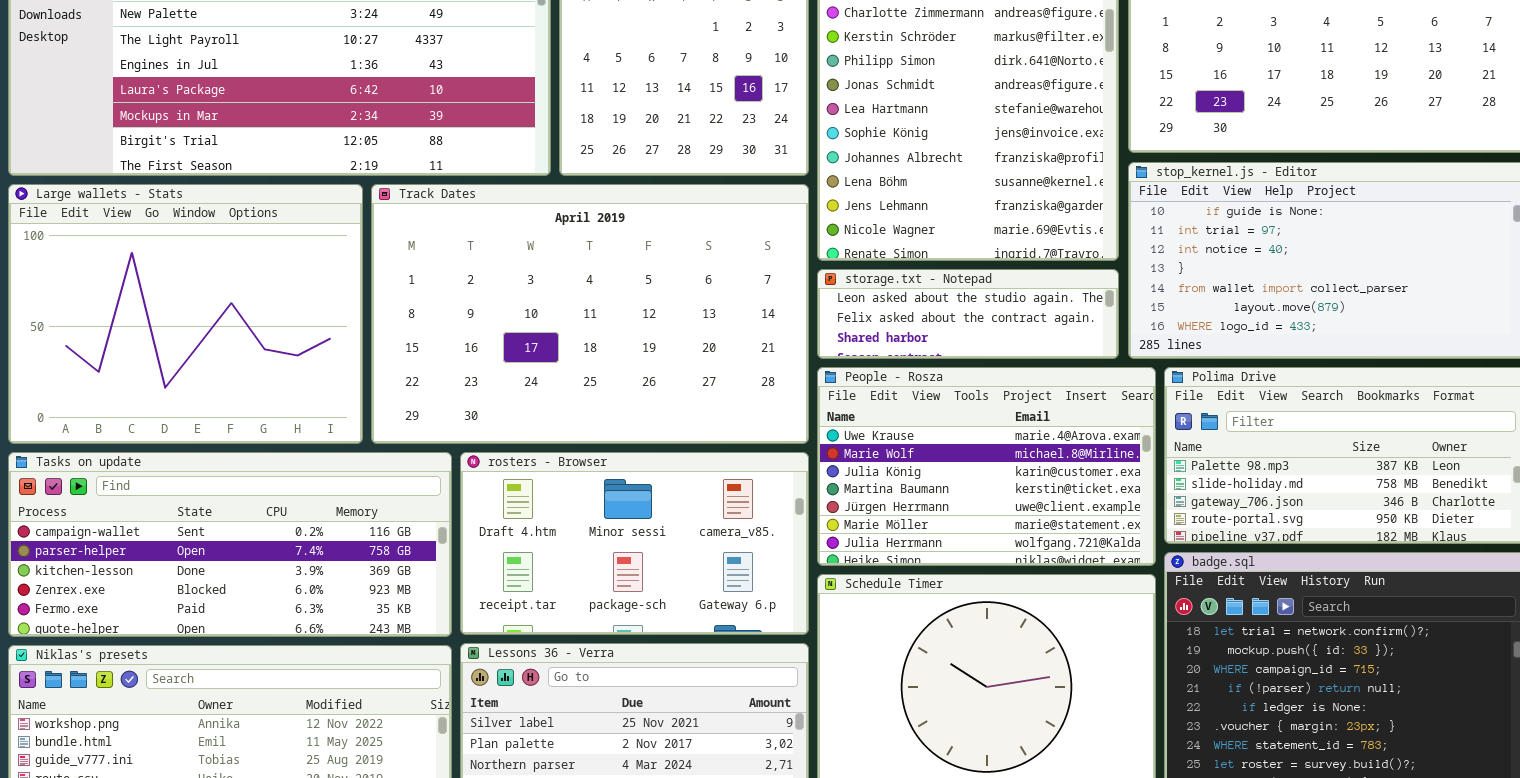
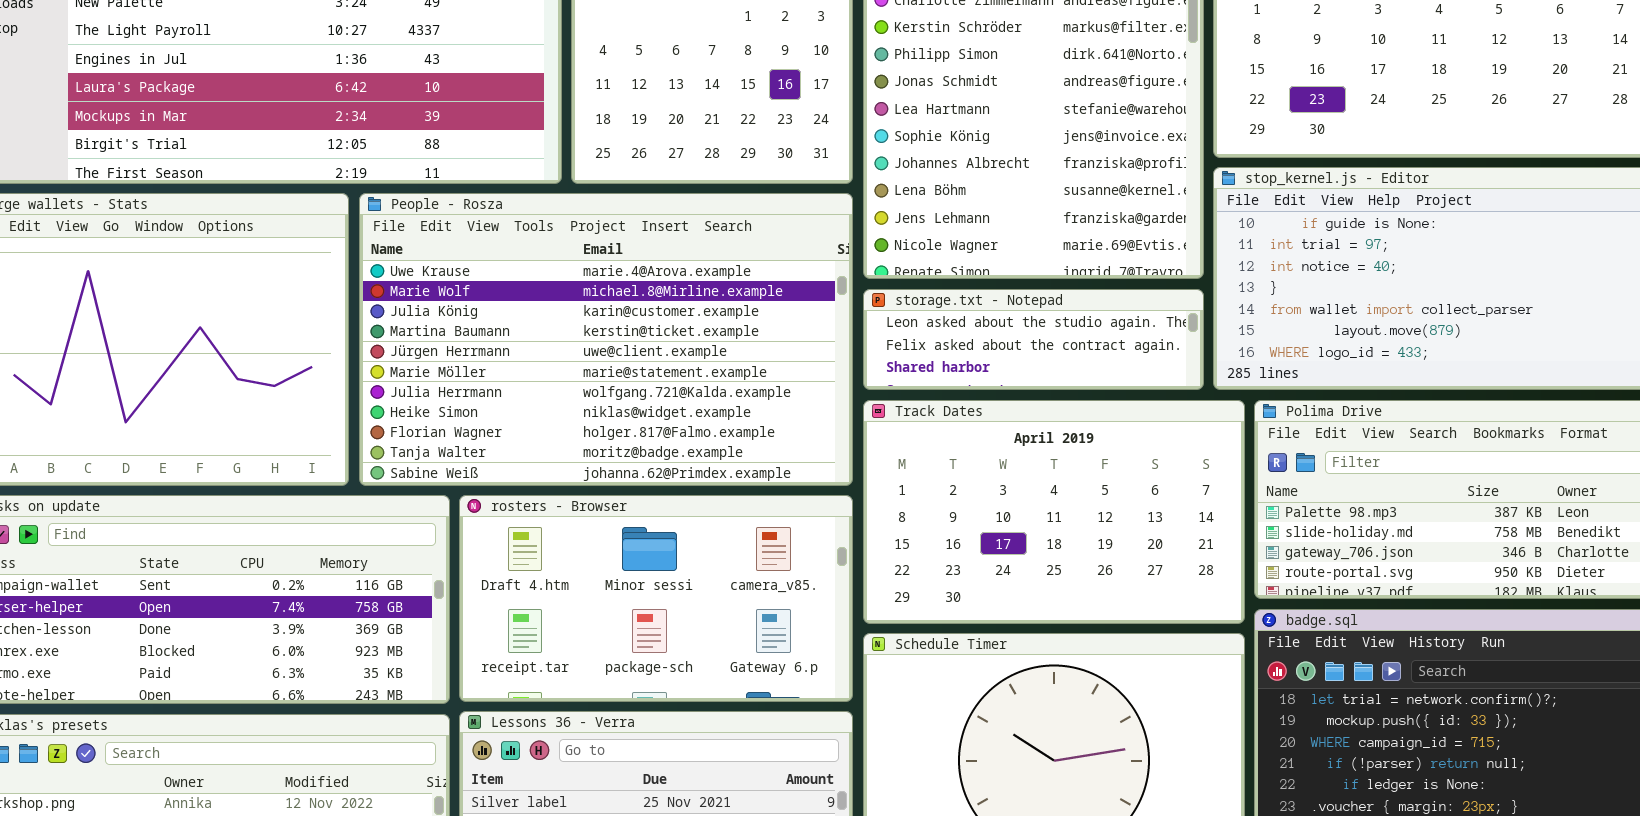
Track Dates: [371,184,809,444] -> [863,400,1245,624], moved, resized
People - Rosza: [817,367,1156,566] -> [359,193,853,486], moved, resized

